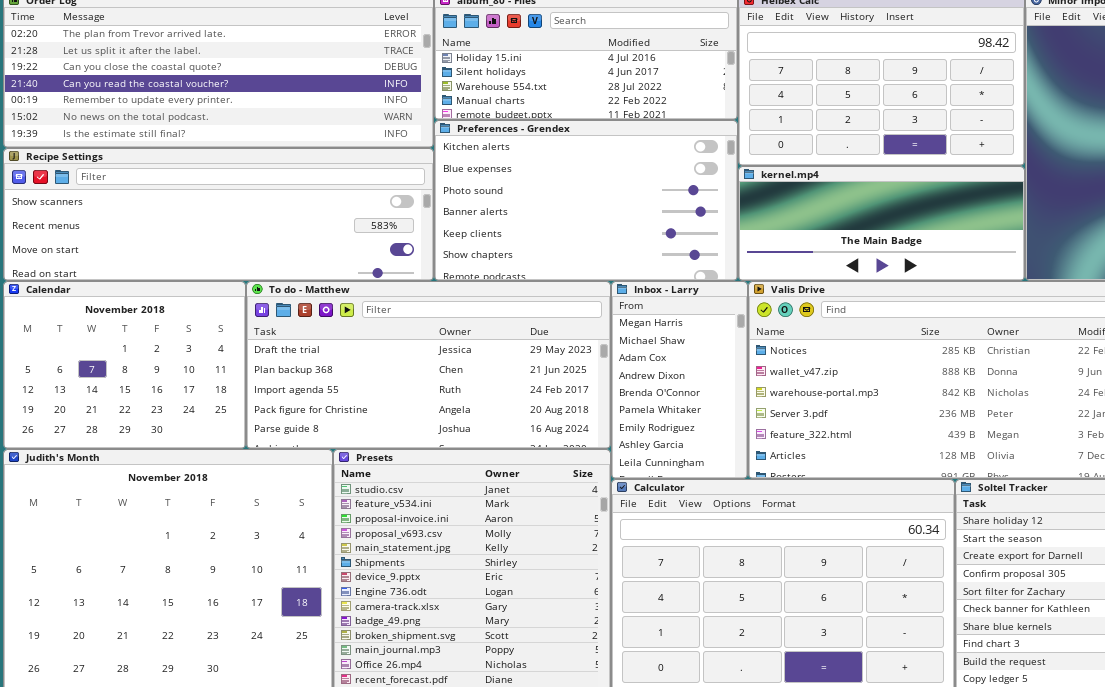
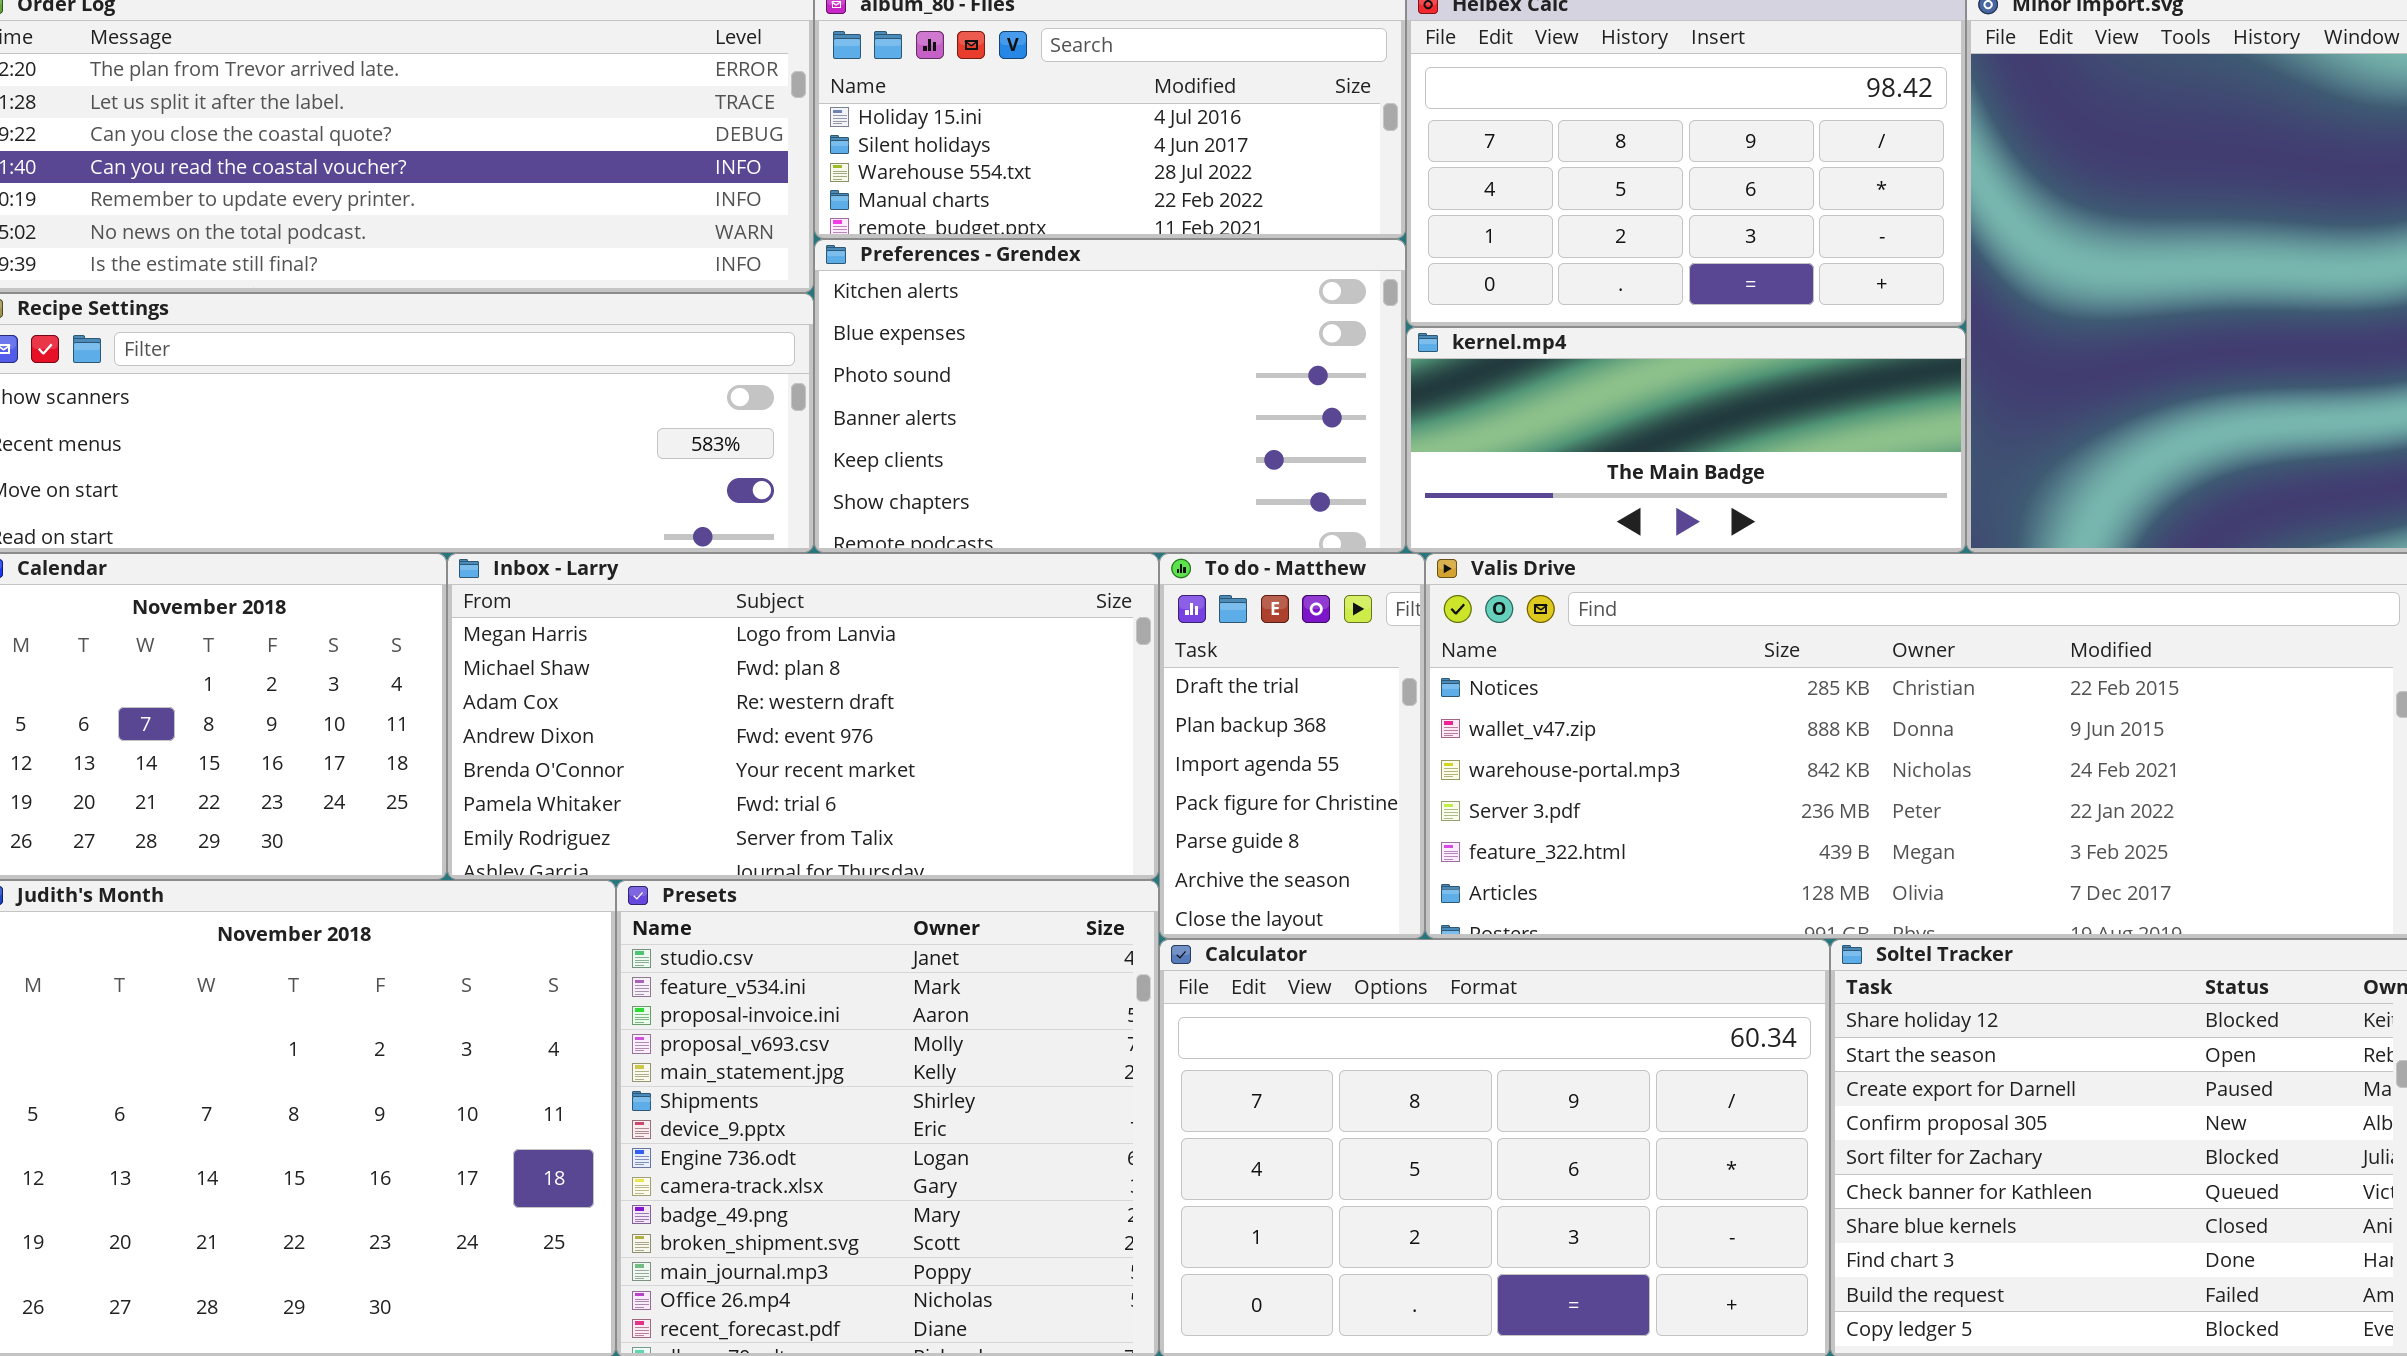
To do - Matthew: [246,281,611,449] -> [1159,553,1425,939], moved, resized
Inbox - Larry: [611,281,748,479] -> [447,553,1159,880], moved, resized

